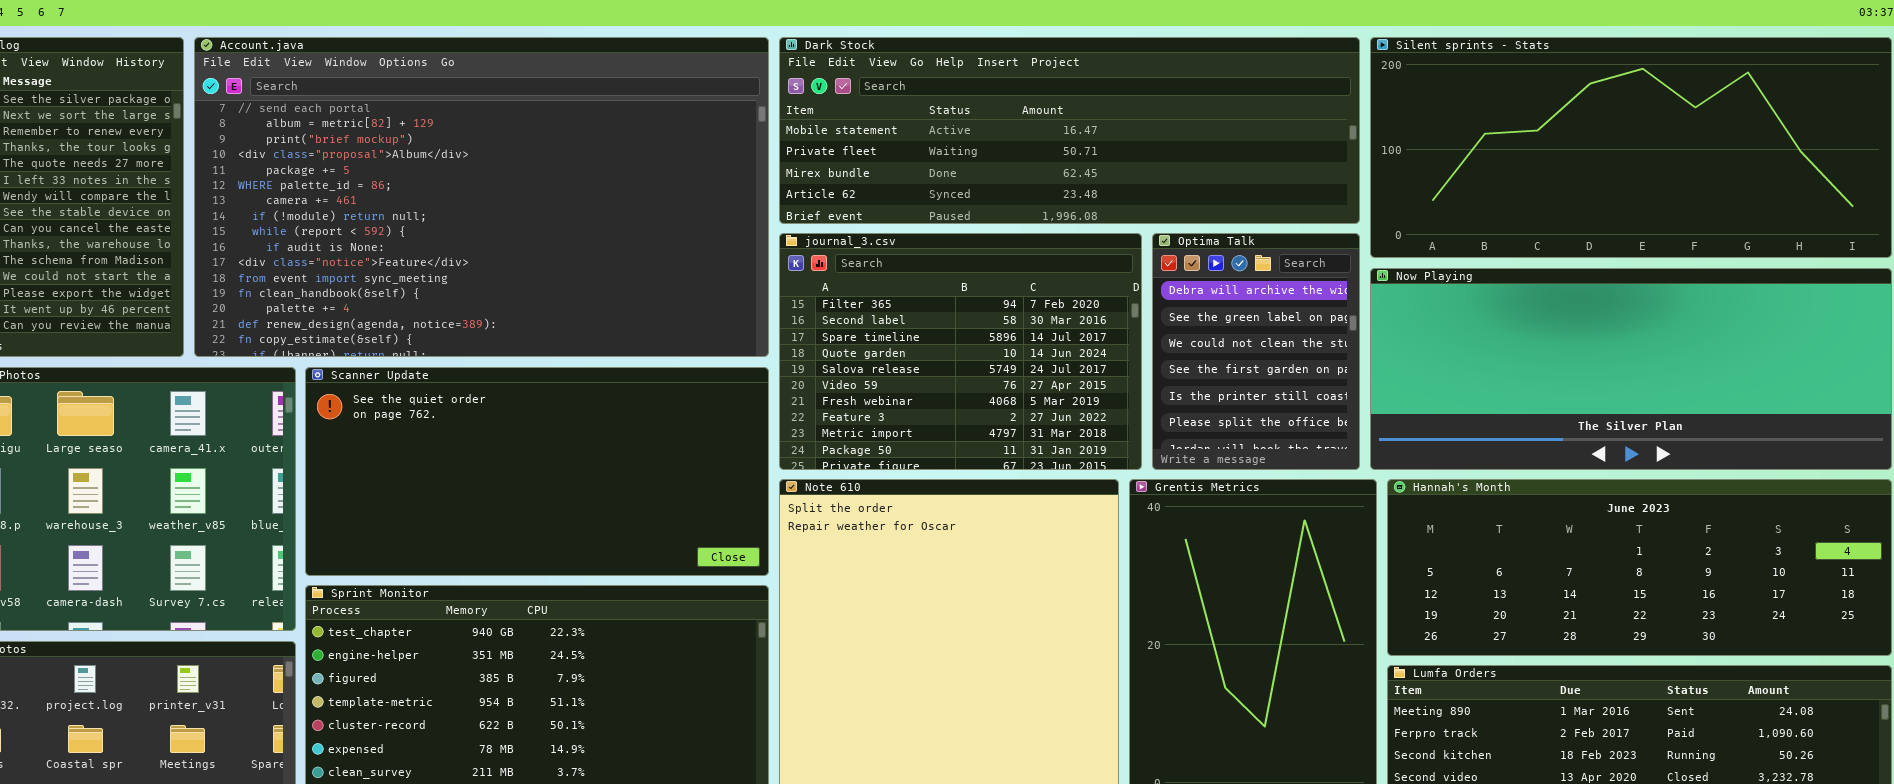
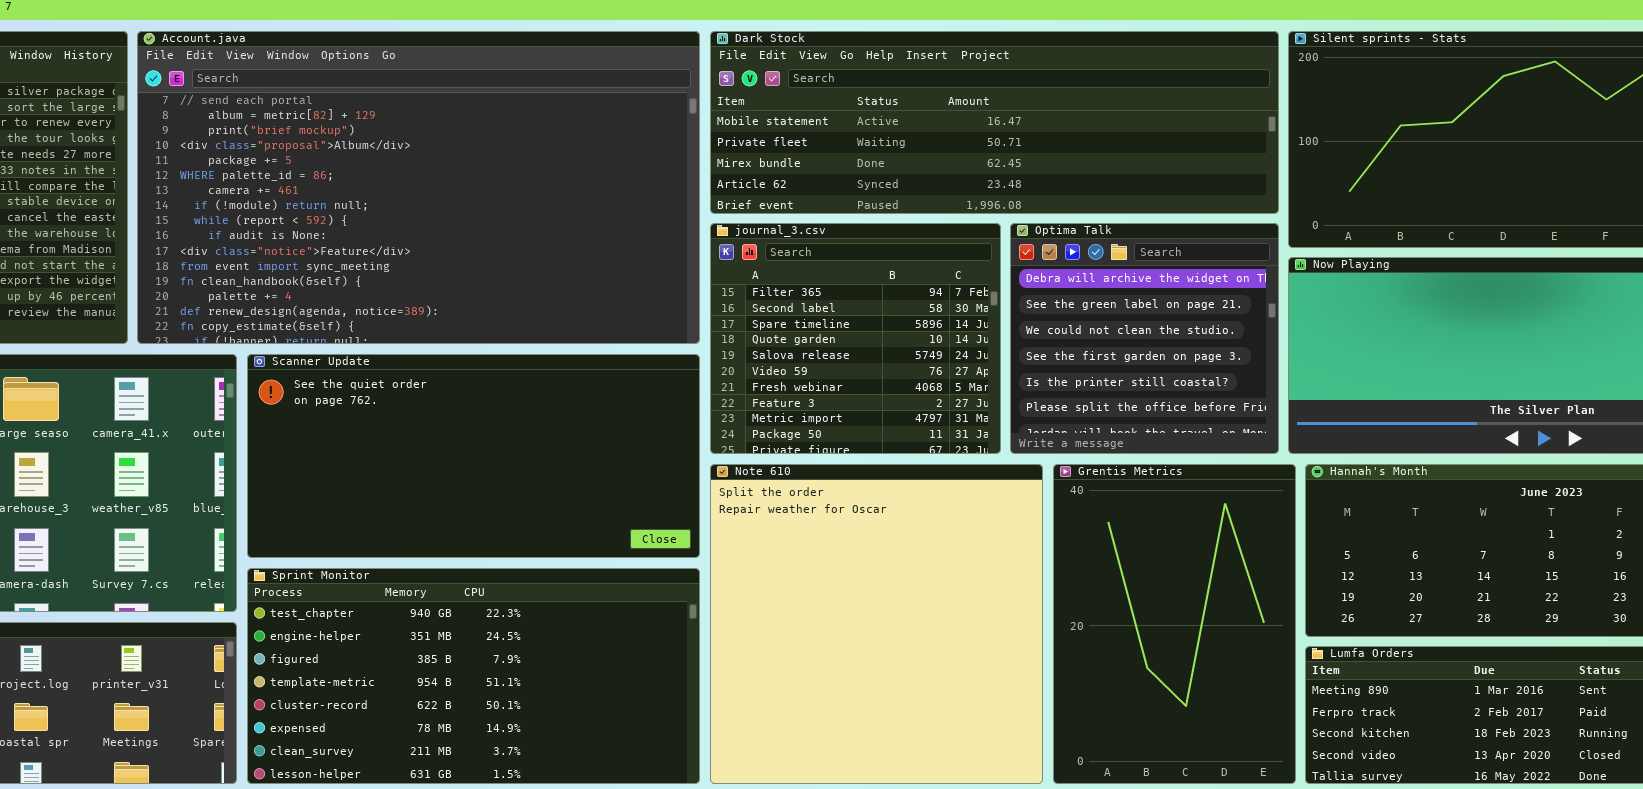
journal_3.csv: [779,233,1142,470] -> [710,223,1001,454], resized
Optima Talk: [1152,233,1360,470] -> [1010,223,1279,454], resized

